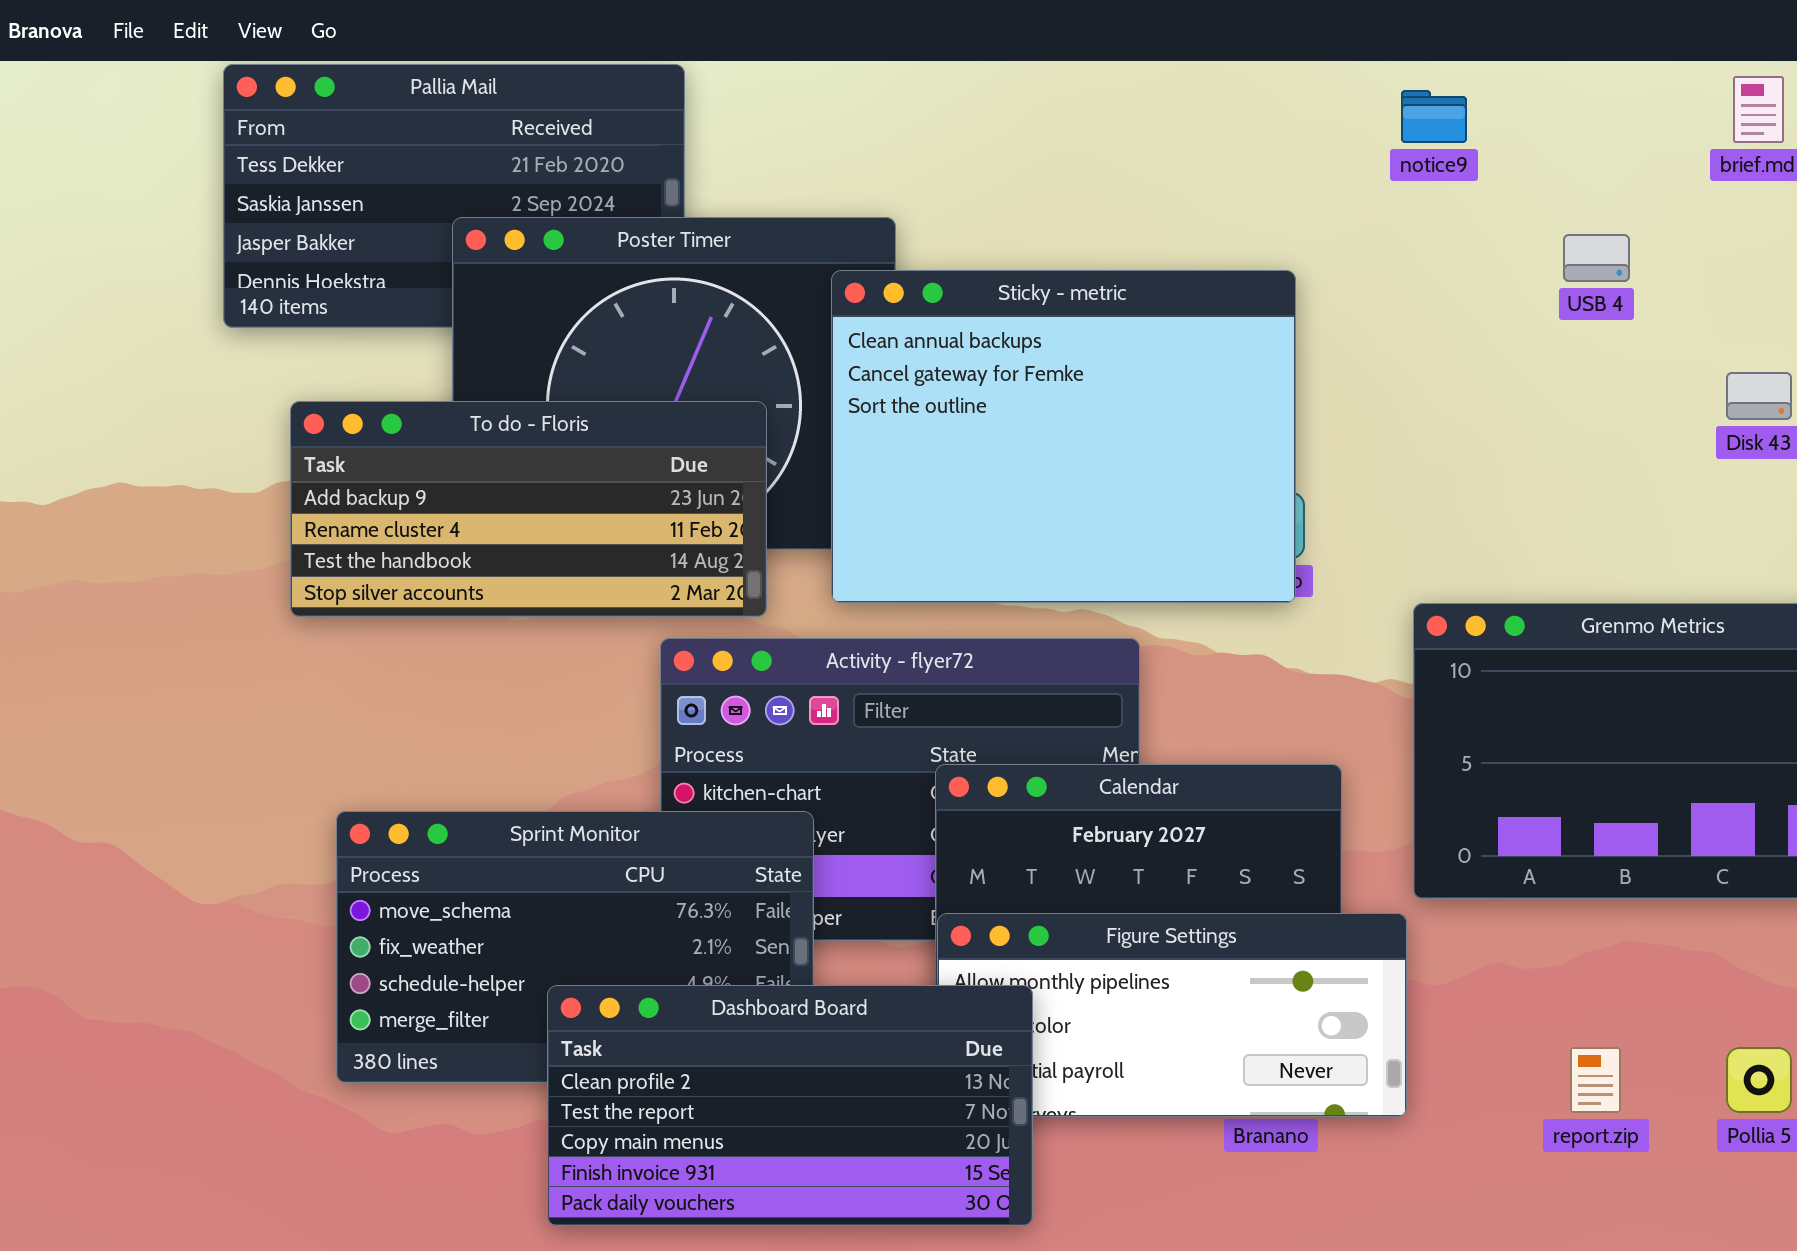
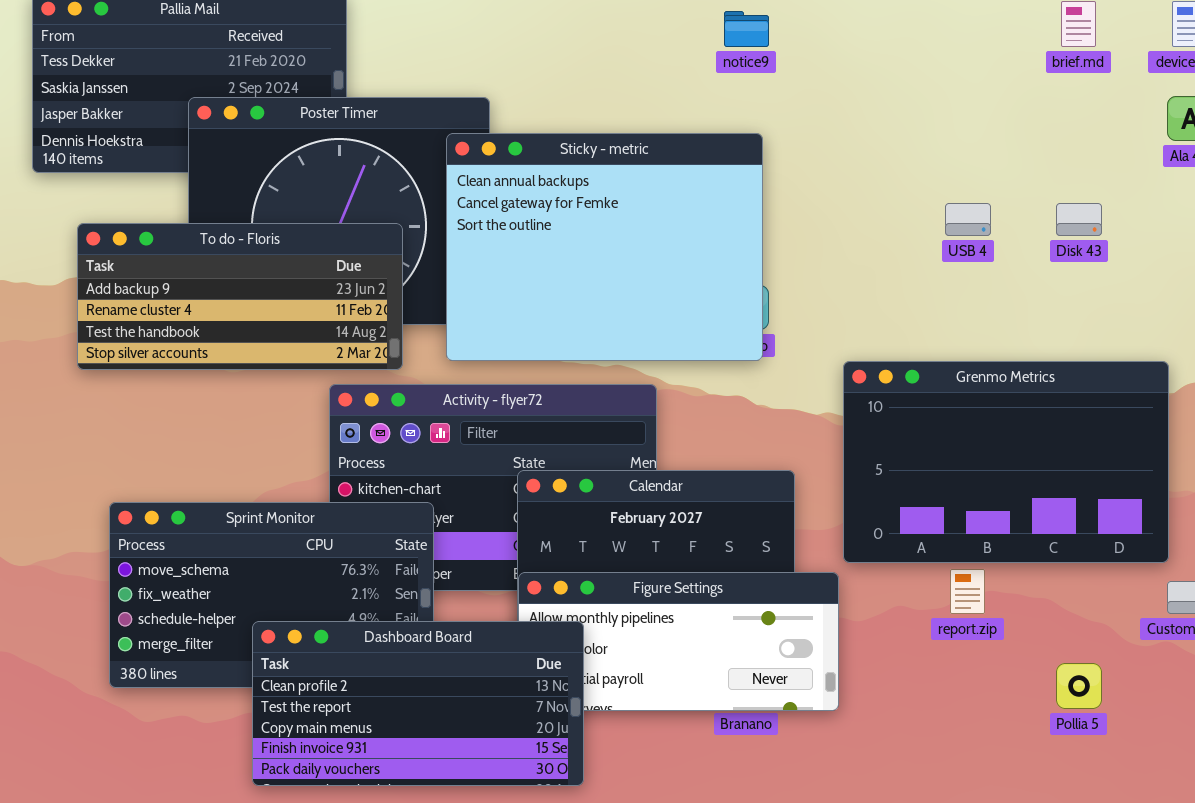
notice9: [1401,90,1467,143] -> [724,11,769,47], moved
USB 4: [1563,234,1630,282] -> [945,203,991,236], moved
report.zip: [1570,1047,1621,1113] -> [950,569,985,614], moved

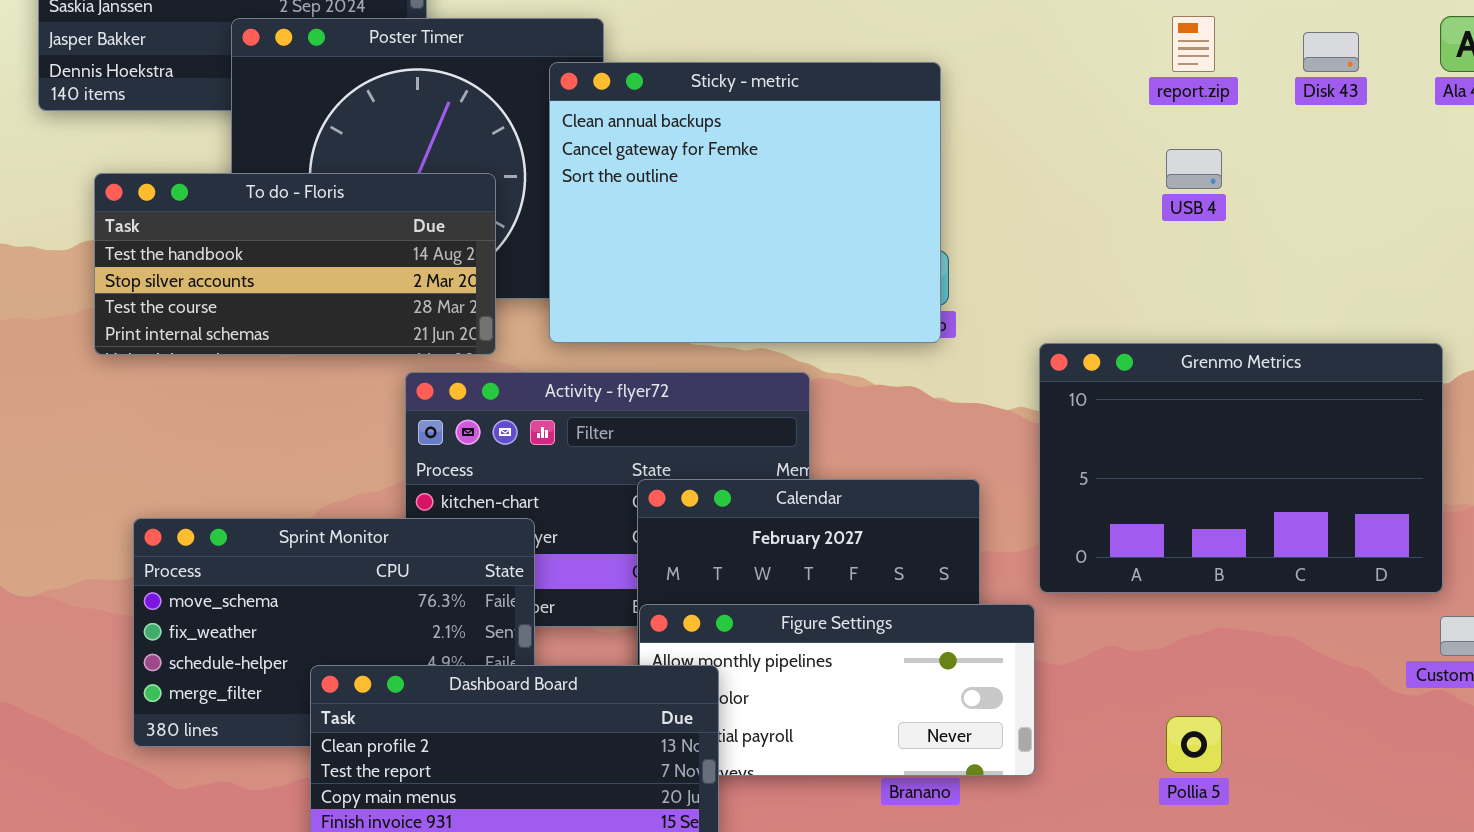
Disk 43: [1056,203,1102,236] -> [1303,32,1359,72], moved
To do - Floris: [77,223,403,370] -> [94,173,496,355], scrolled down 2 rows
report.zip: [950,569,985,614] -> [1172,16,1215,72], moved
Pollia 5: [1056,663,1102,709] -> [1166,716,1222,773], moved

